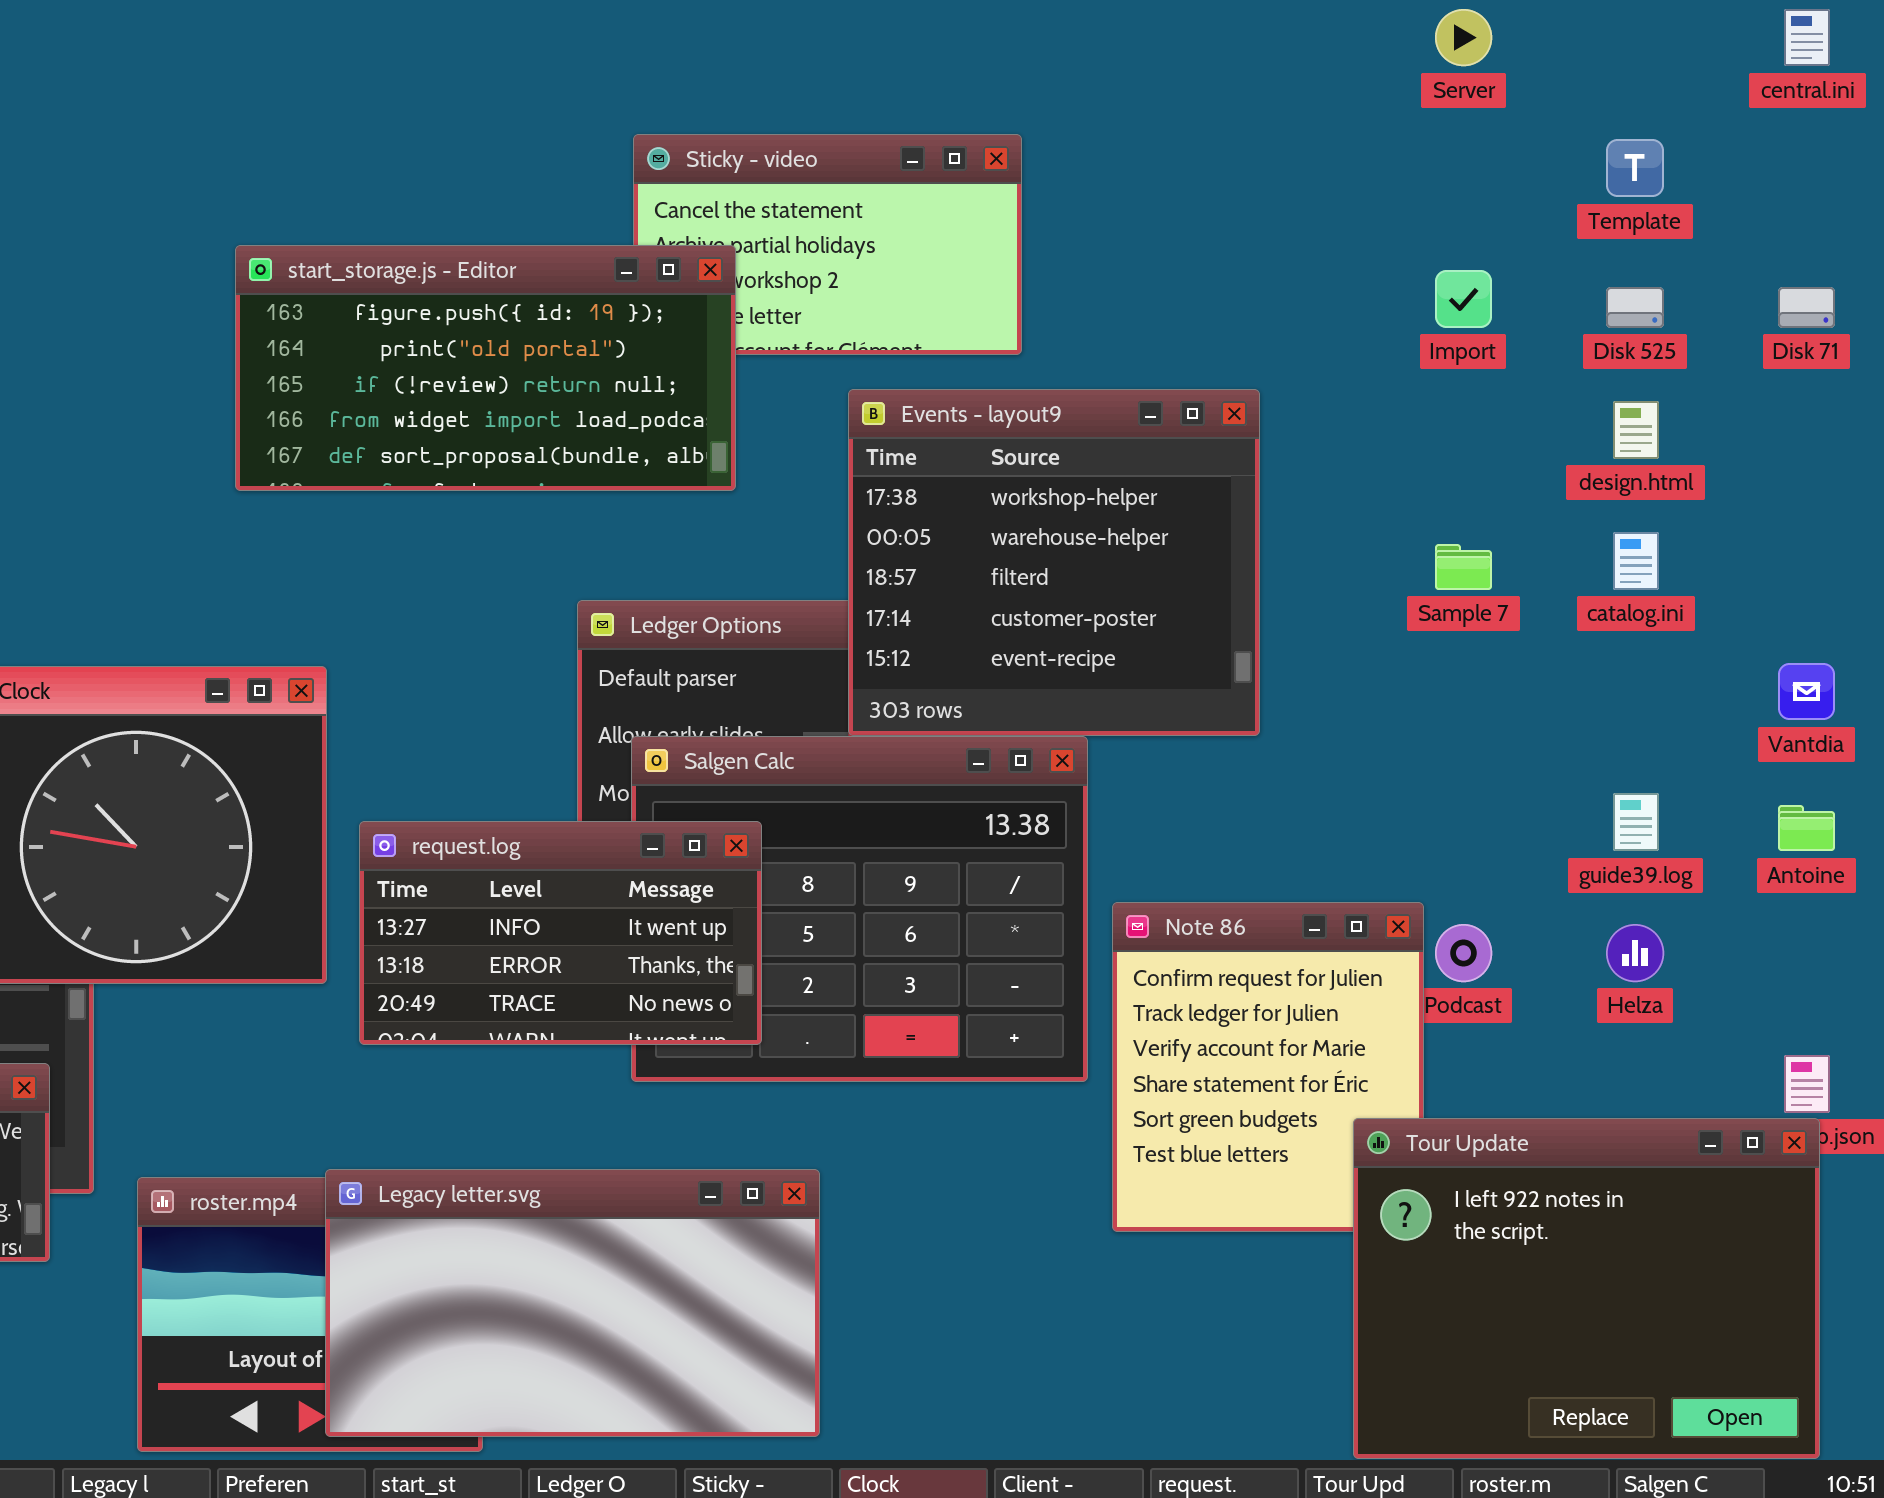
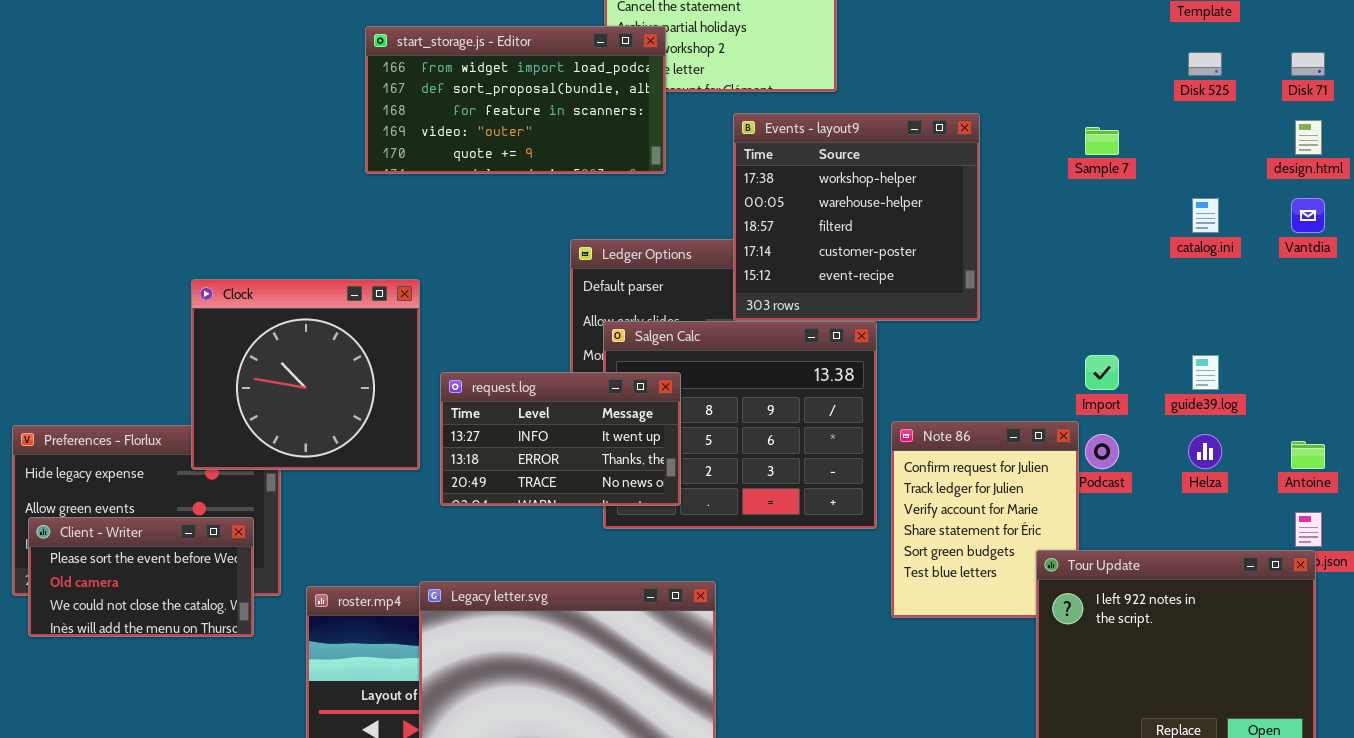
start_storage.js - Editor: [235,245,736,491] -> [365,26,666,174], scrolled down 3 rows
Import: [1435,270,1492,328] -> [1085,355,1119,390], moved
design.html: [1613,401,1659,459] -> [1295,120,1322,155], moved
Sample 7: [1435,544,1492,590] -> [1085,127,1119,155], moved
Vantdia: [1778,663,1835,720] -> [1291,198,1325,233], moved
Antoine: [1778,805,1835,851] -> [1291,441,1325,469], moved

